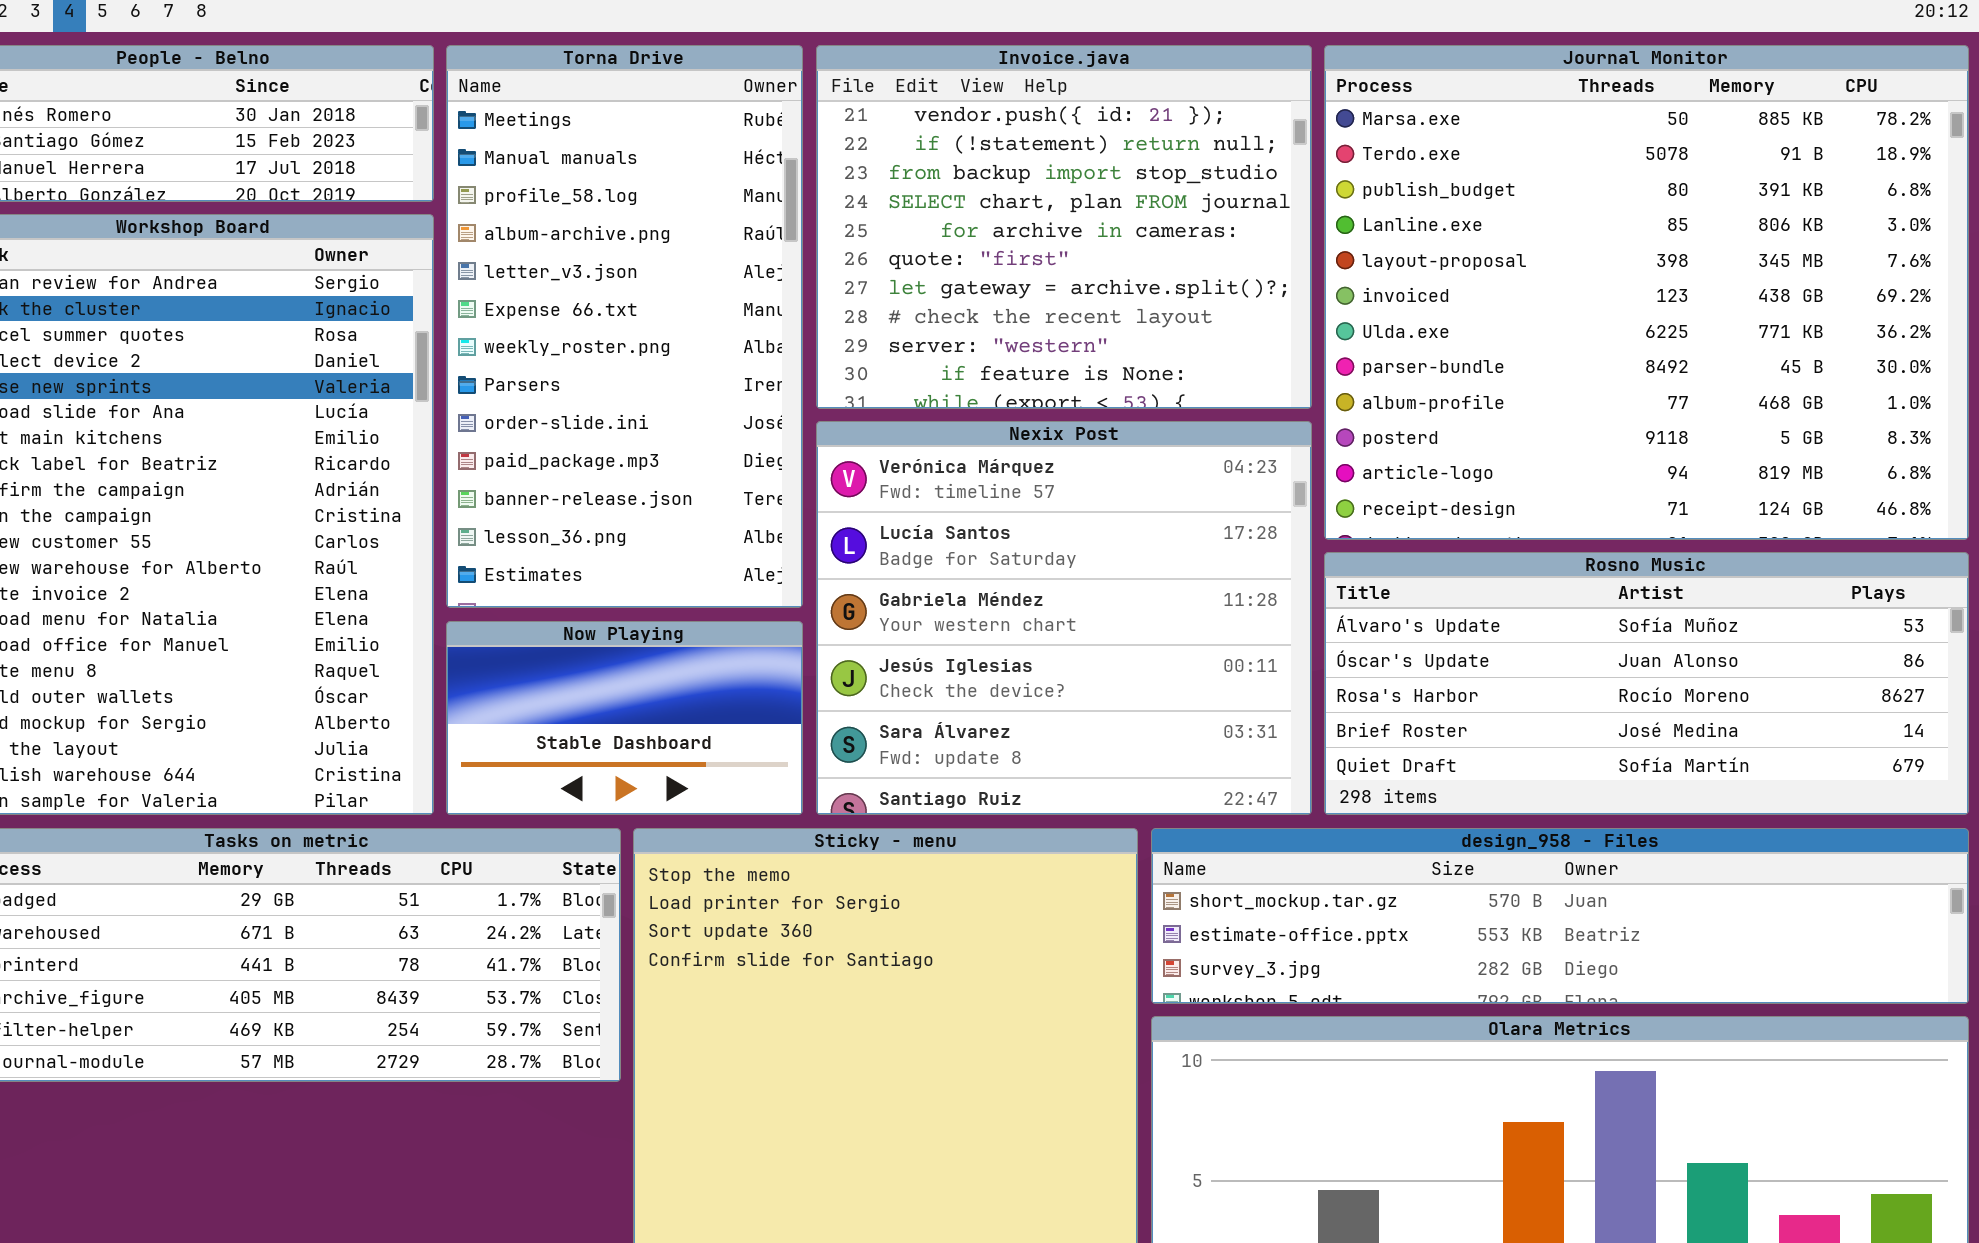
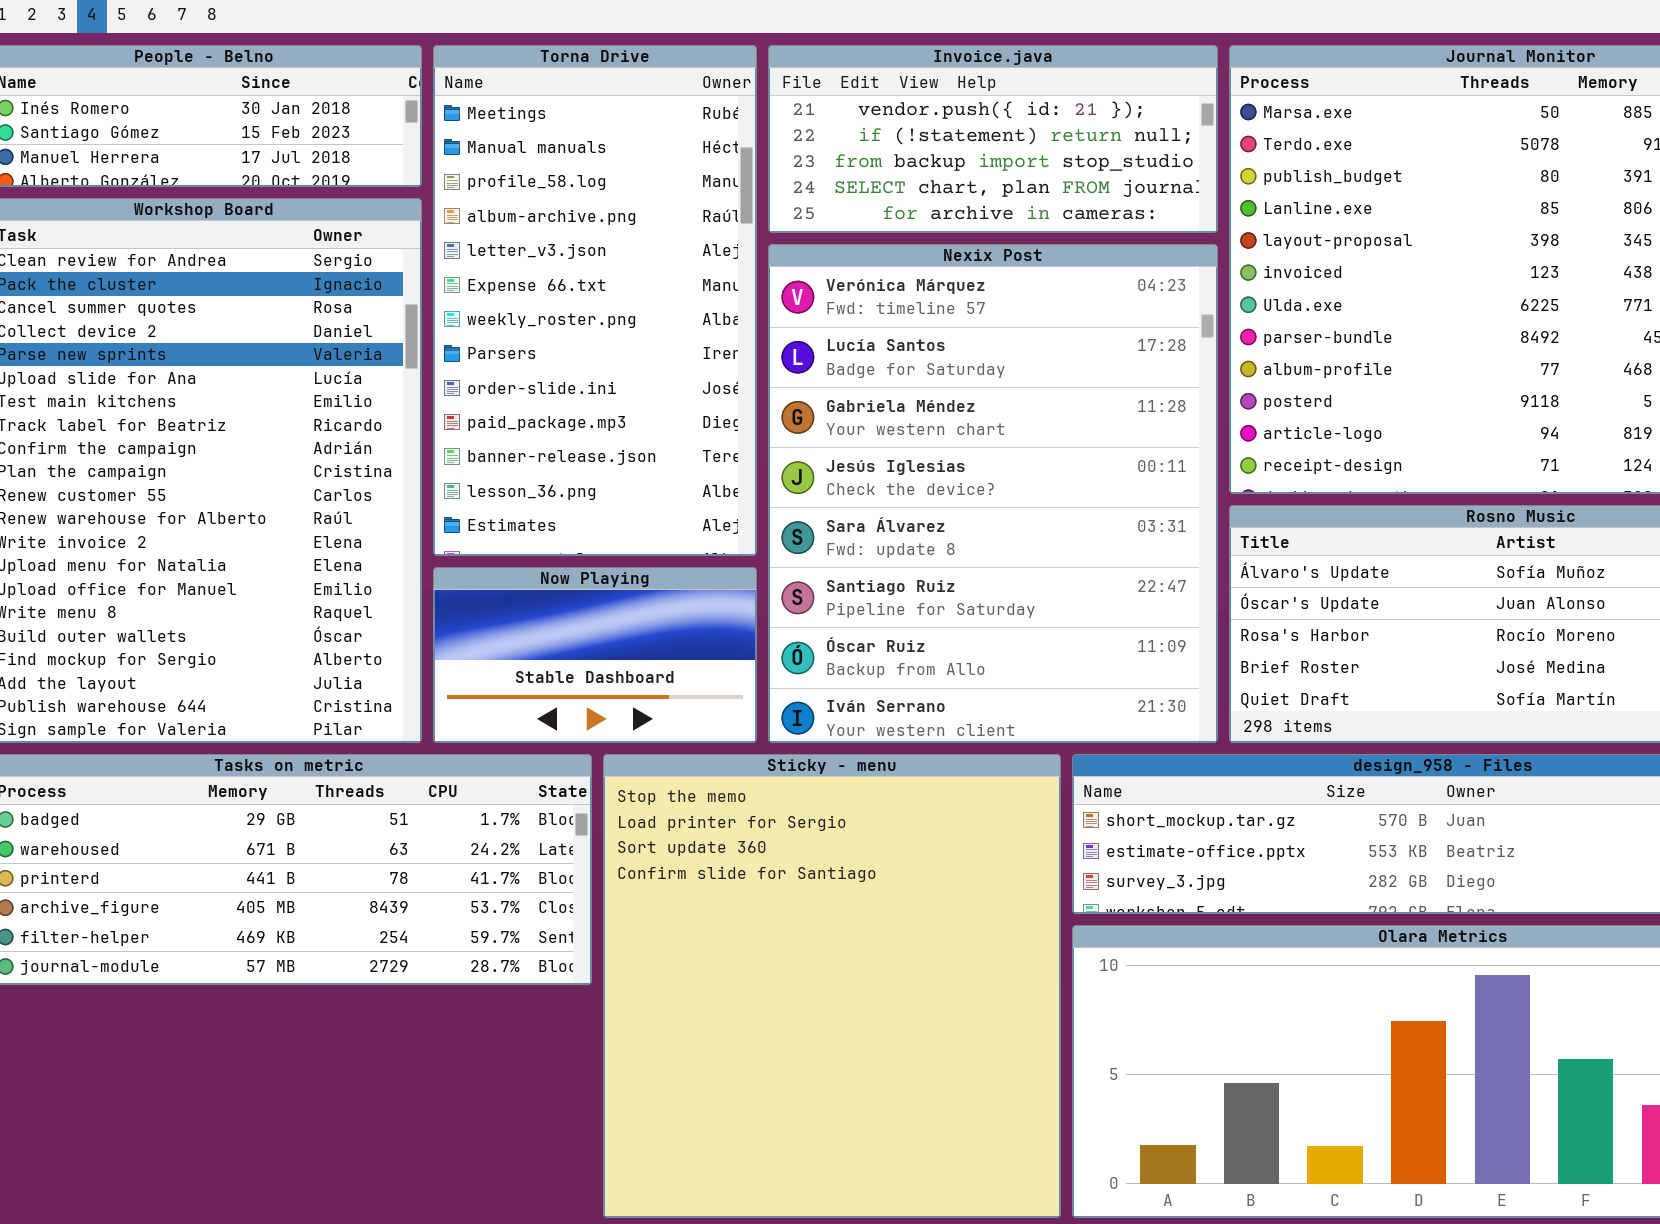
Invoice.java: [816,45,1312,409] -> [768,45,1218,233], resized
Nexix Post: [816,421,1312,815] -> [768,244,1218,743], resized

